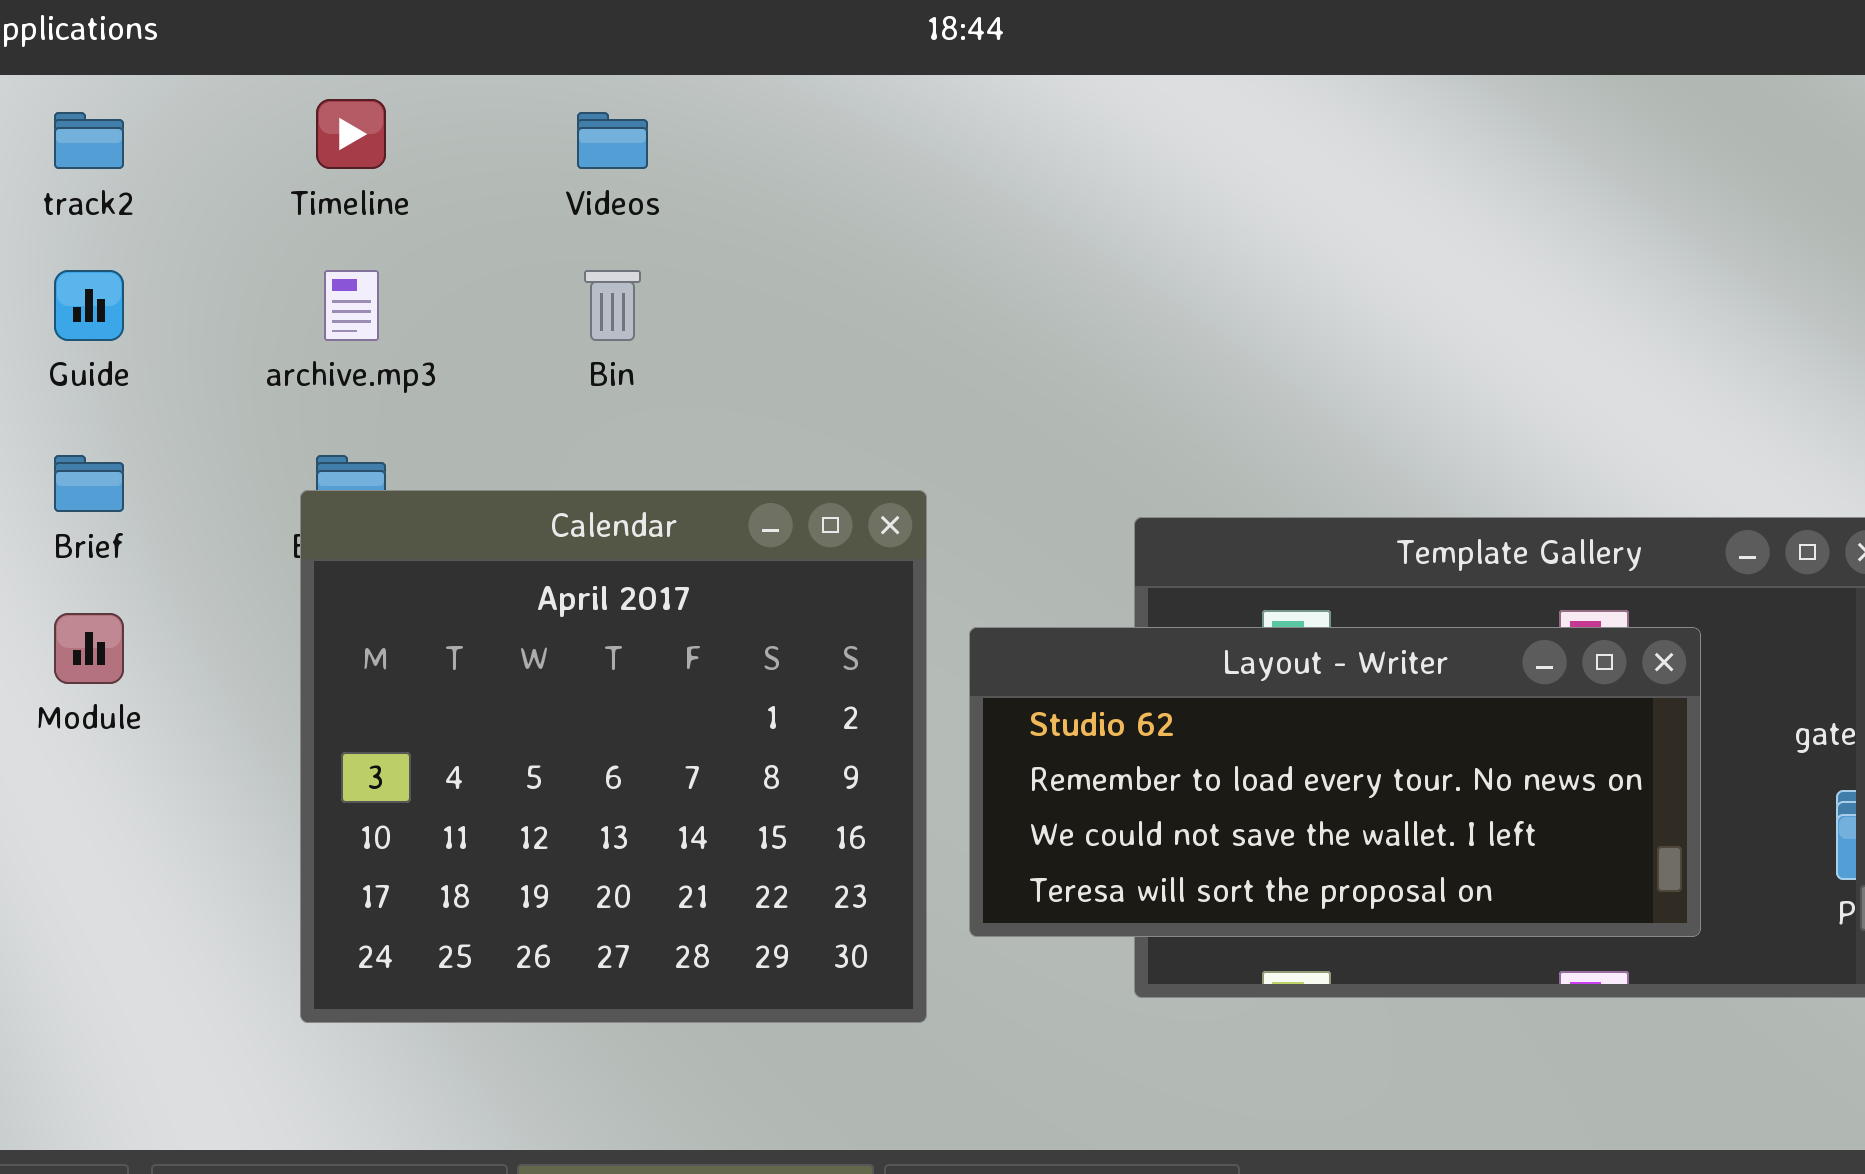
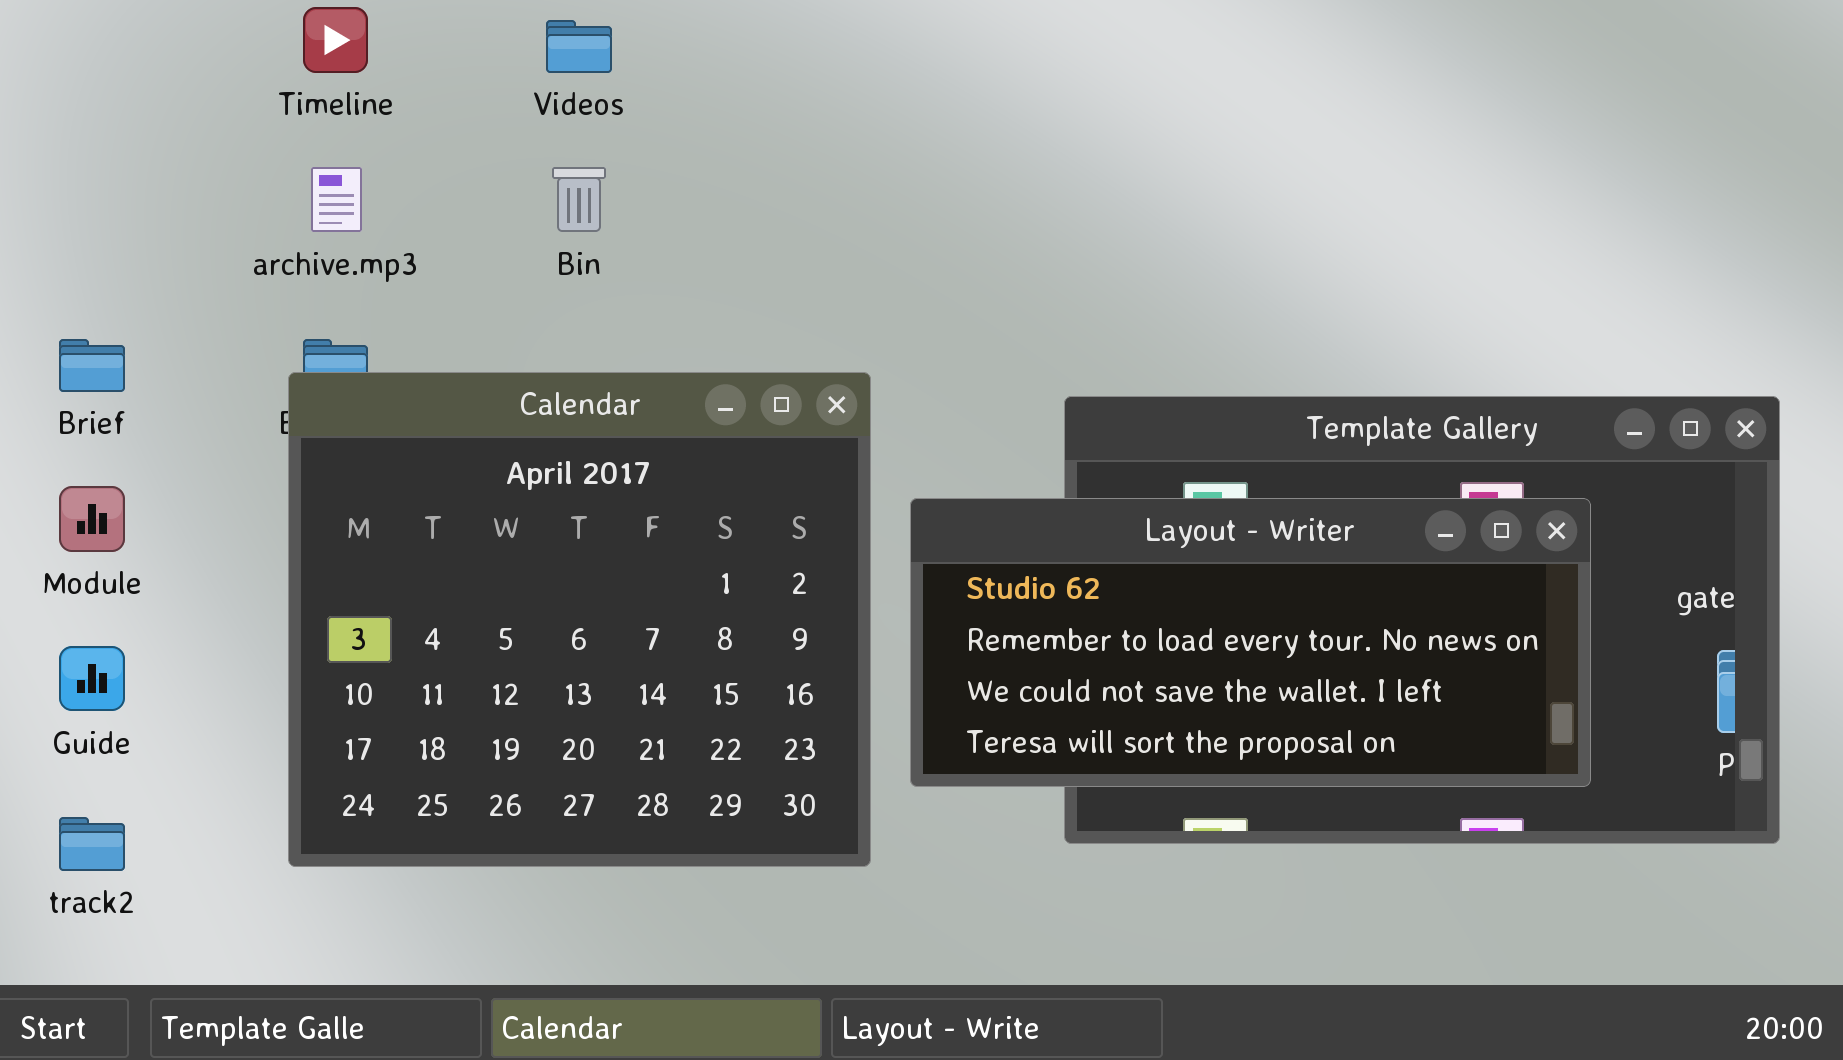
track2: [54,112,124,169] -> [59,817,125,871], moved
Guide: [54,270,124,341] -> [59,646,125,711], moved

